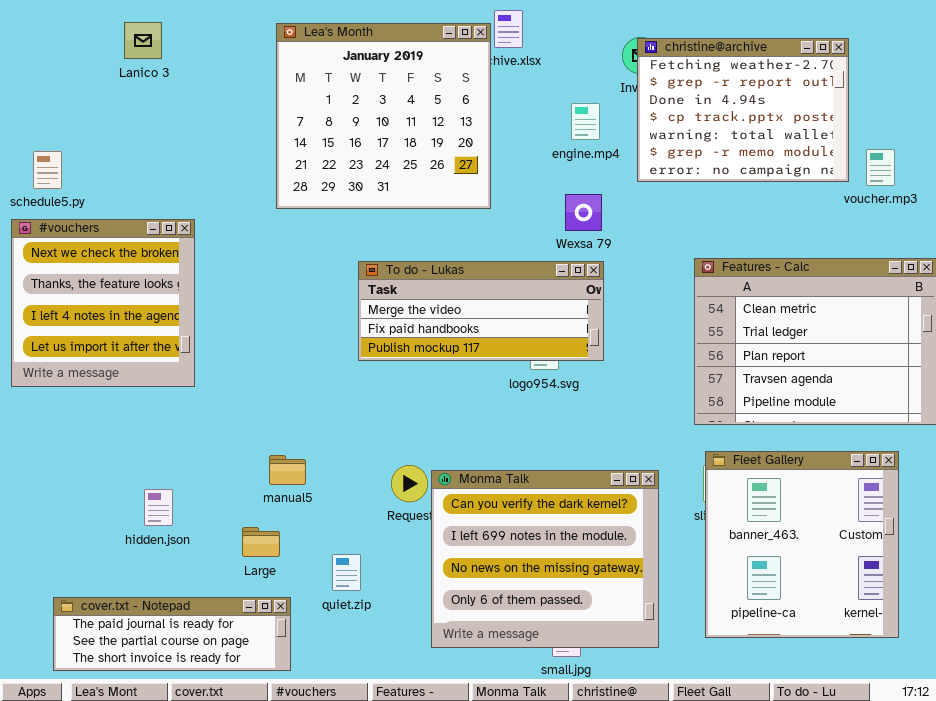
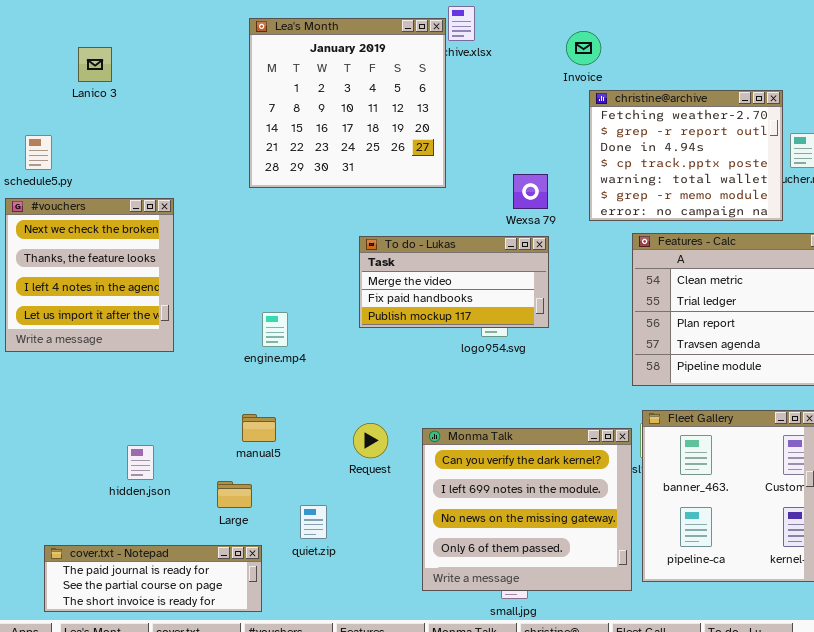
Lanico 3: [124,22,162,59] -> [78,47,112,82], moved
christine@archive: [637,38,849,182] -> [589,90,783,221], moved
engine.mp4: [571,103,600,140] -> [262,312,288,347], moved
To do - Lukas: [358,261,604,361] -> [359,236,549,328], resized
Monma Talk: [431,470,659,648] -> [422,428,632,591], moved

